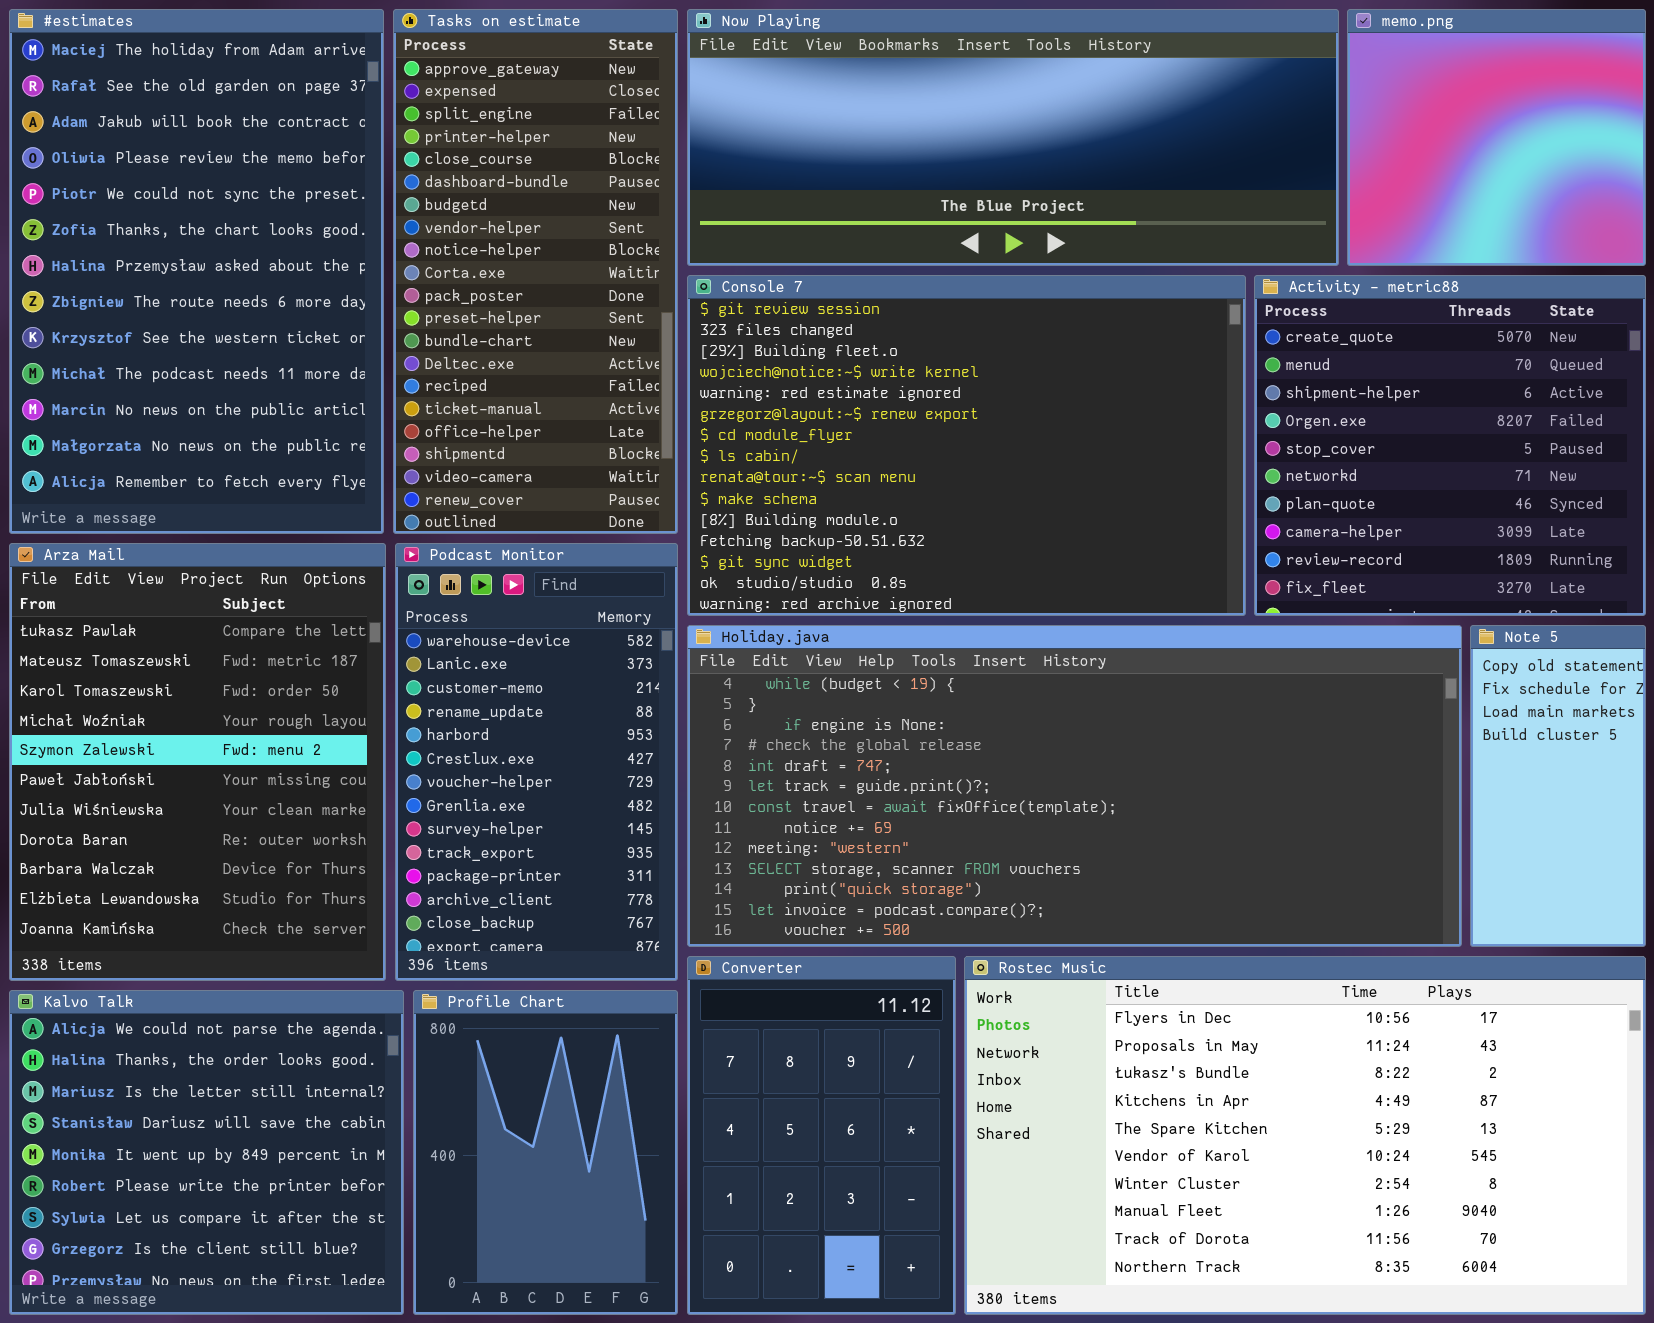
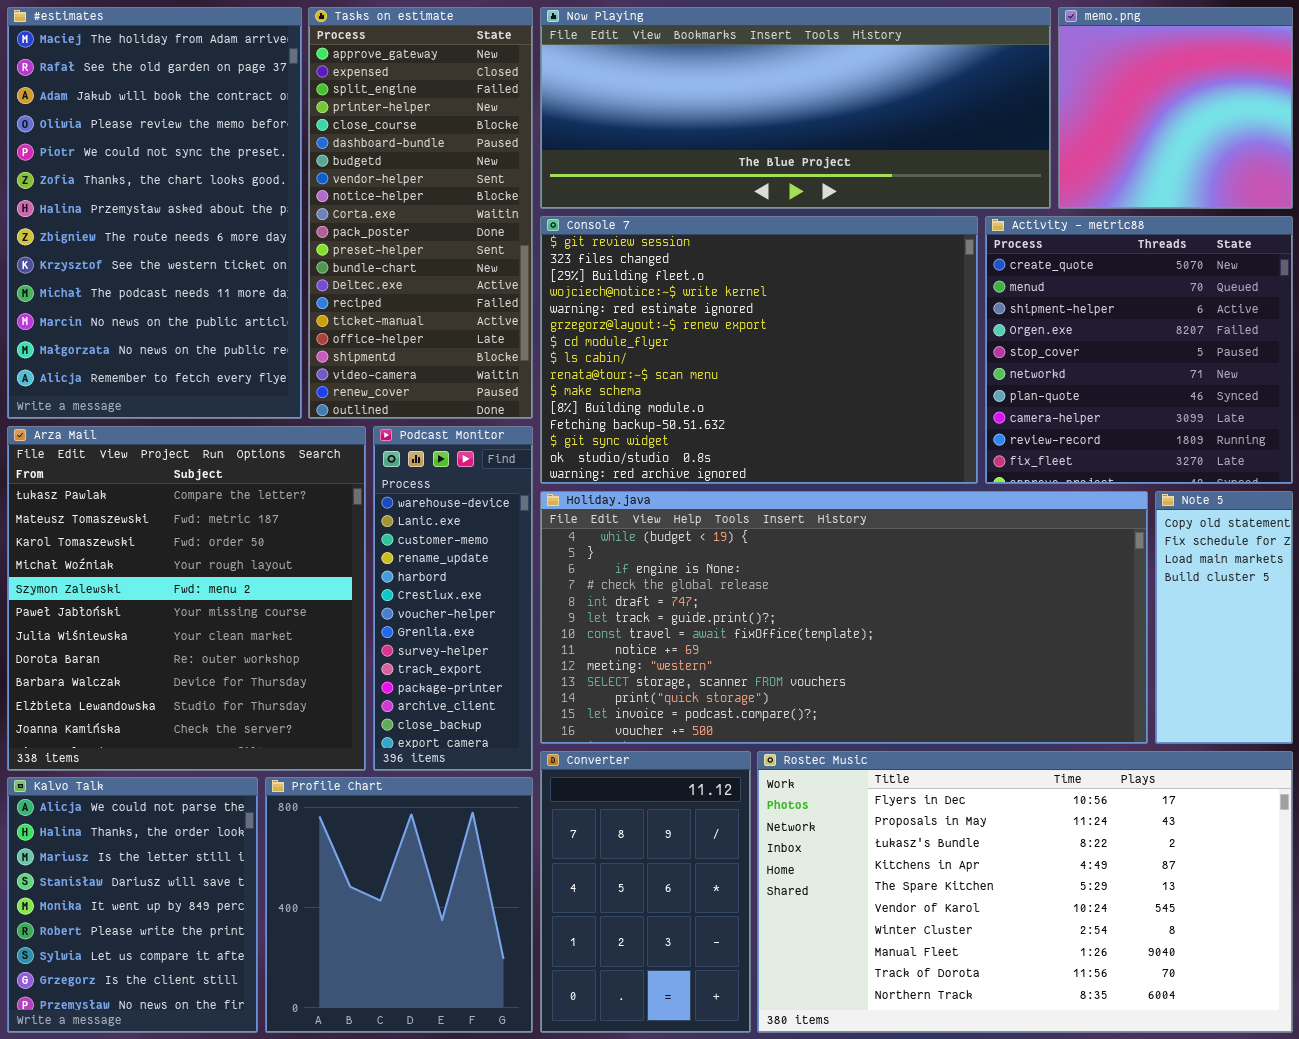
Arza Mail: [9,543,386,981] -> [7,426,366,771], resized
Podcast Monitor: [395,543,678,981] -> [373,426,533,771], resized
Kalvo Talk: [9,990,404,1315] -> [7,777,258,1033], resized
Profile Chart: [413,990,678,1315] -> [265,777,533,1033], resized

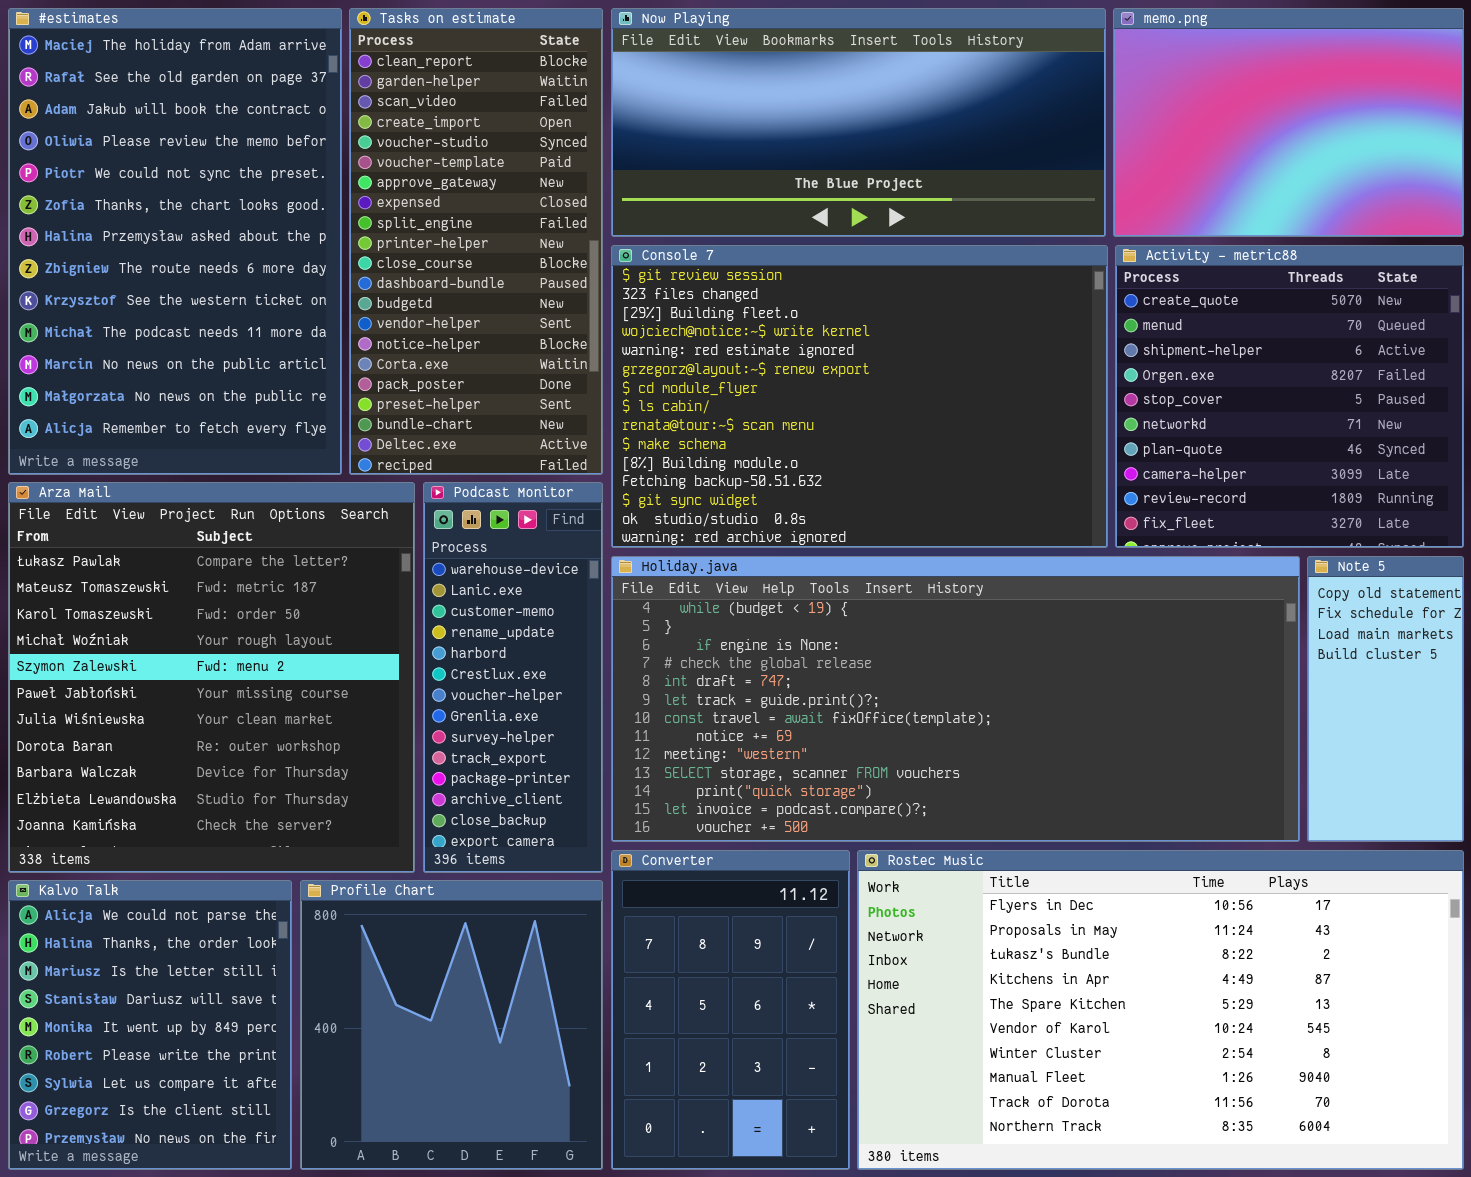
Tasks on estimate: [308,7,533,419] -> [349,8,603,475], scrolled up 6 rows
Now Playing: [540,7,1051,209] -> [611,8,1106,237], resized
memo.png: [1058,7,1293,209] -> [1113,8,1464,237], resized

